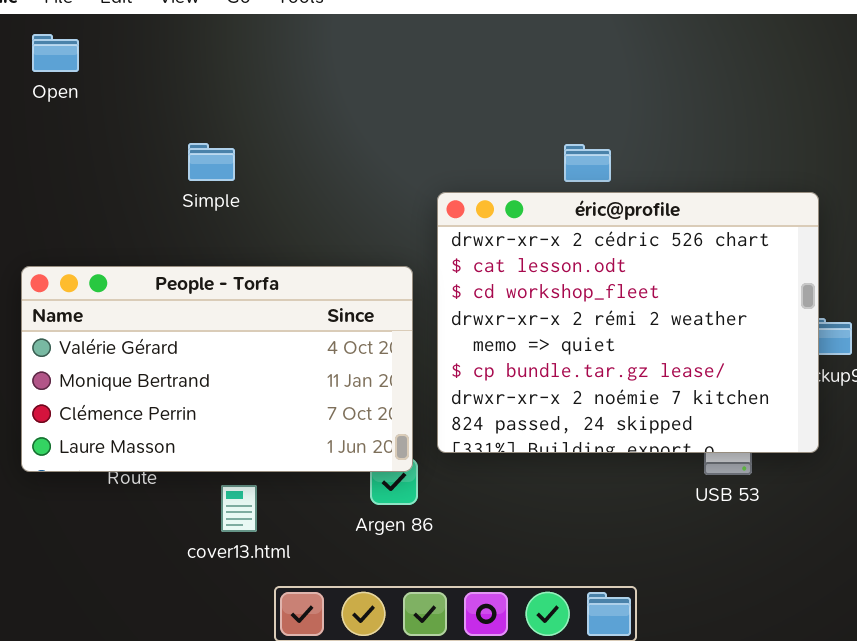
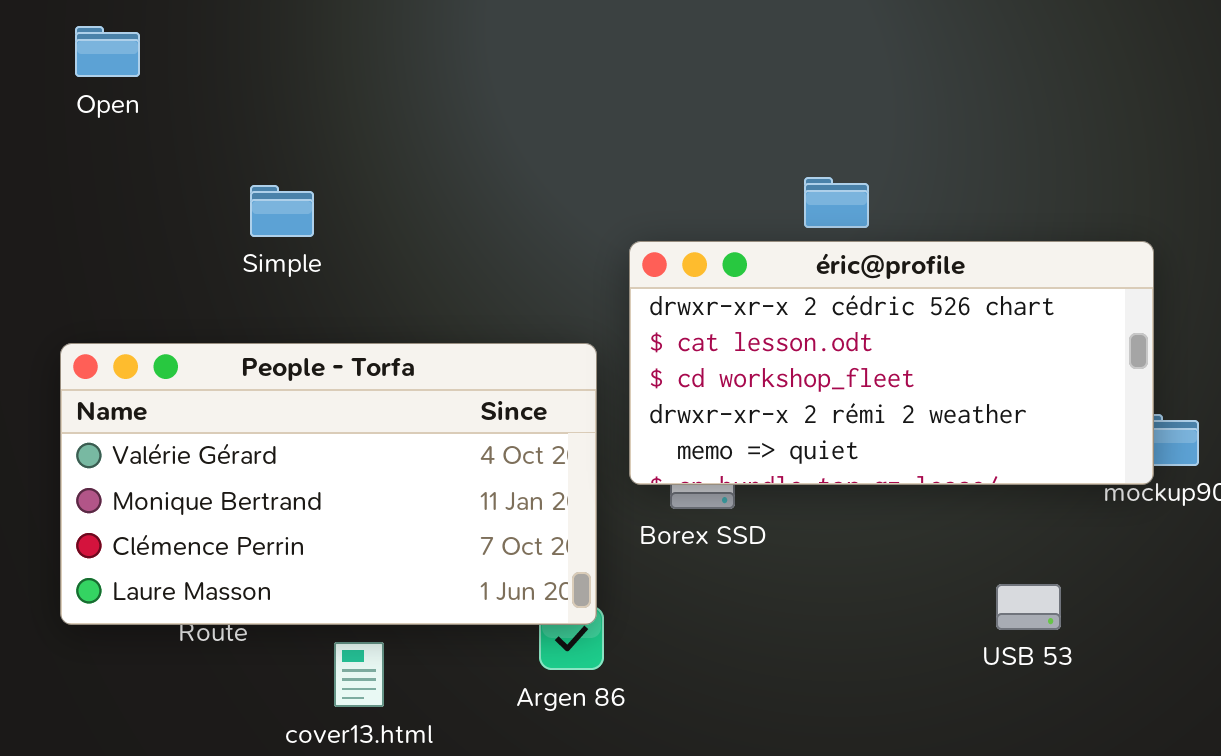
Simple: [188,143,235,181] -> [250,185,314,237], moved
éric@profile: [437,192,819,453] -> [629,241,1154,485], resized

